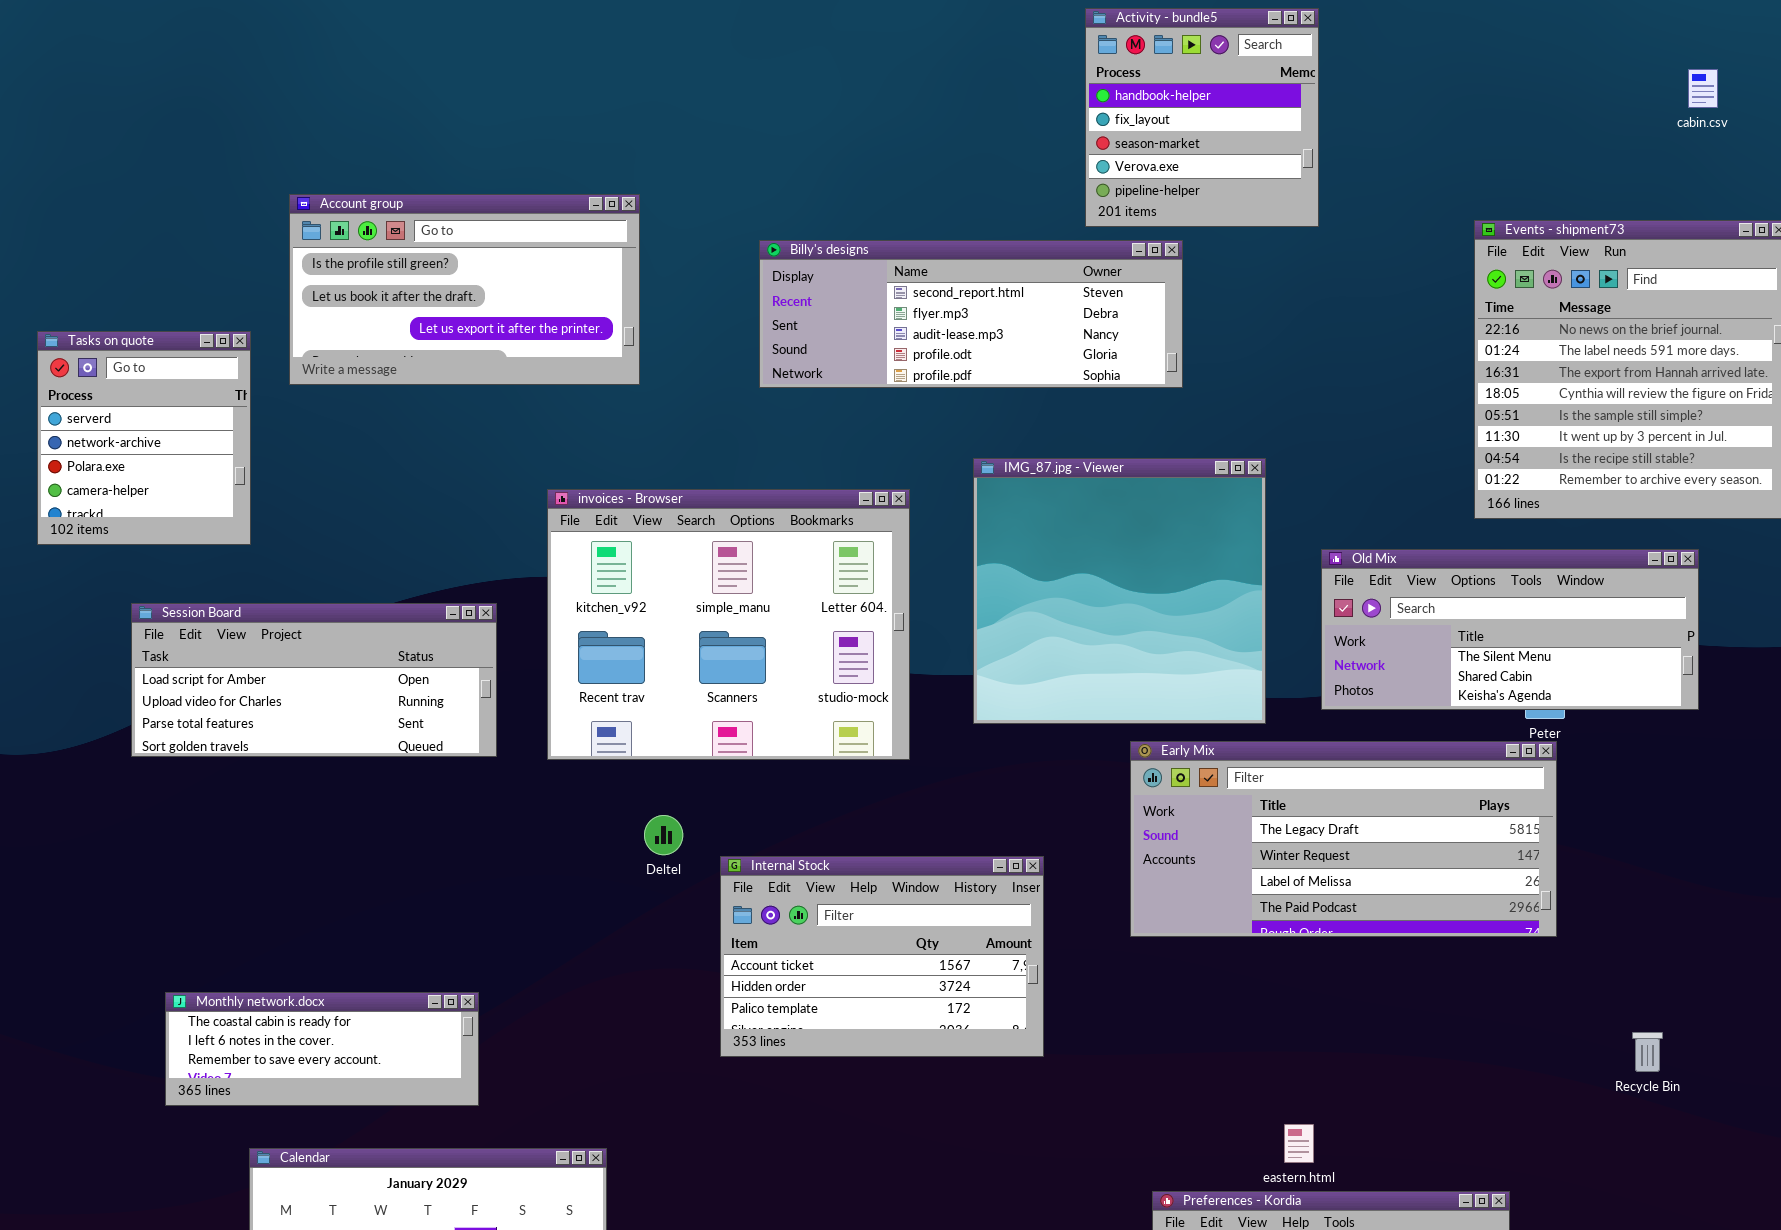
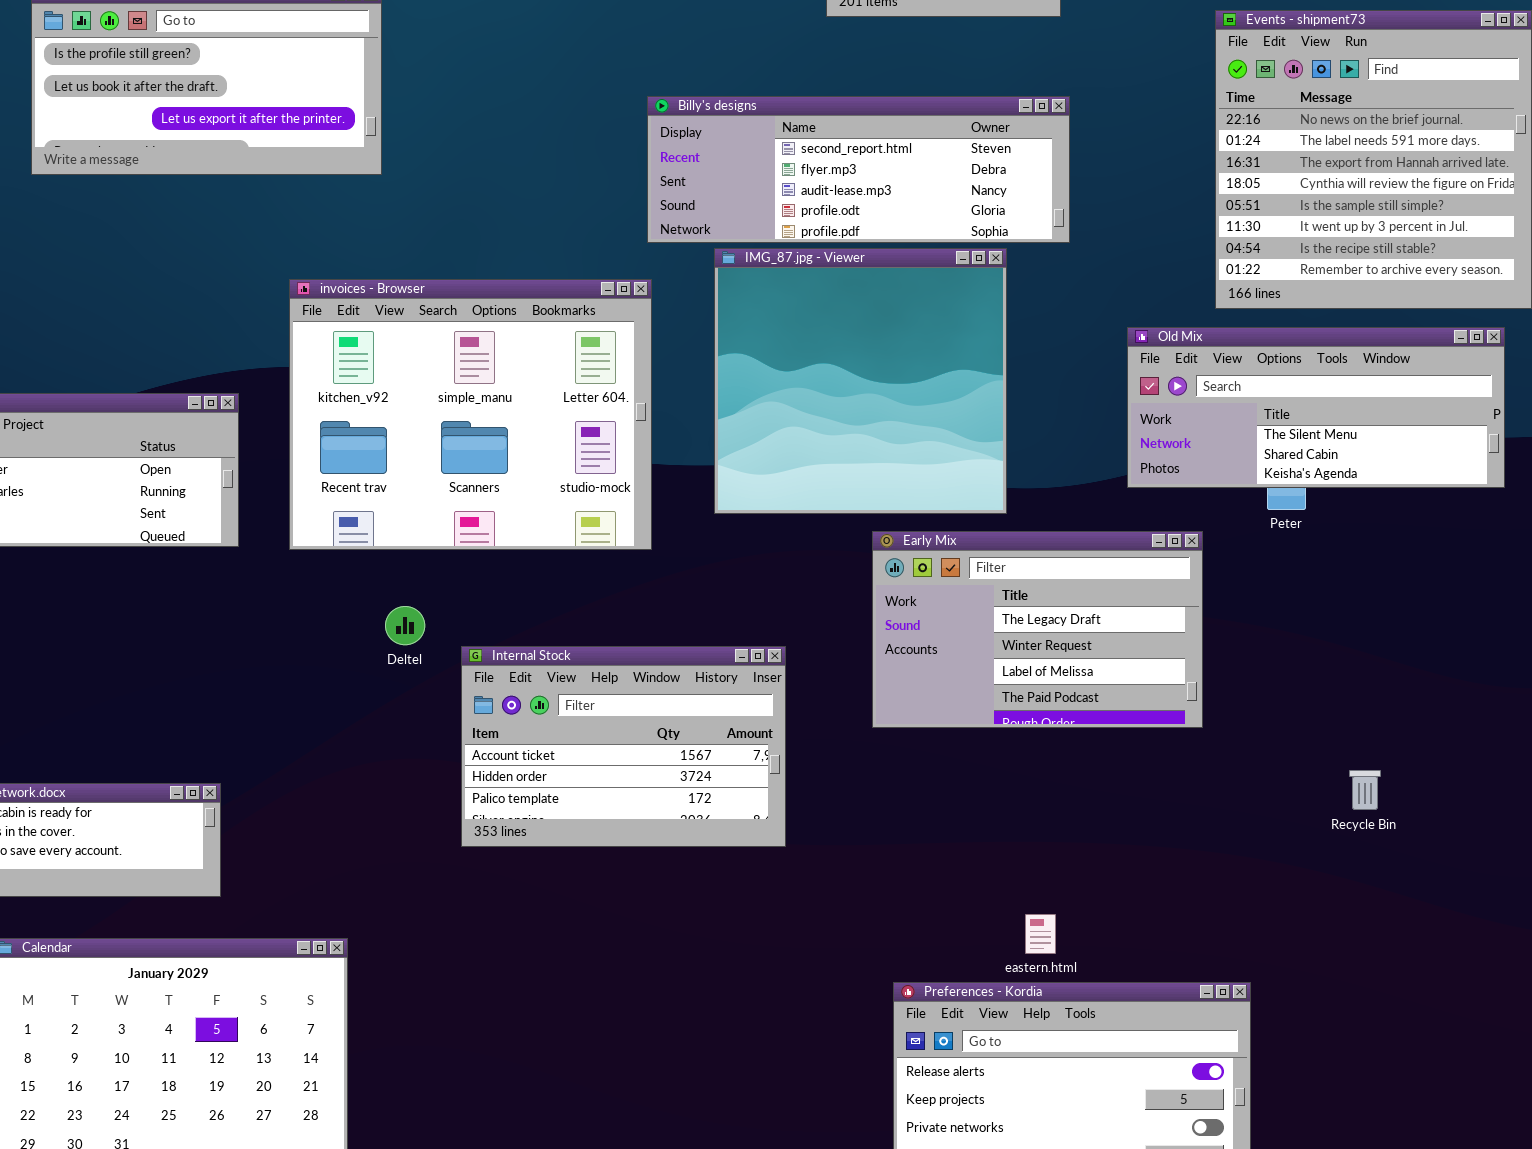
Billy's designs: [759,240,1183,388] -> [647,96,1070,243], moved
Old Mix: [1321,549,1699,710] -> [1127,327,1505,488], moved
Early Mix: [1130,741,1557,937] -> [872,531,1203,728], resized
Recycle Bin: [1632,1032,1663,1072] -> [1349,770,1381,810], moved

